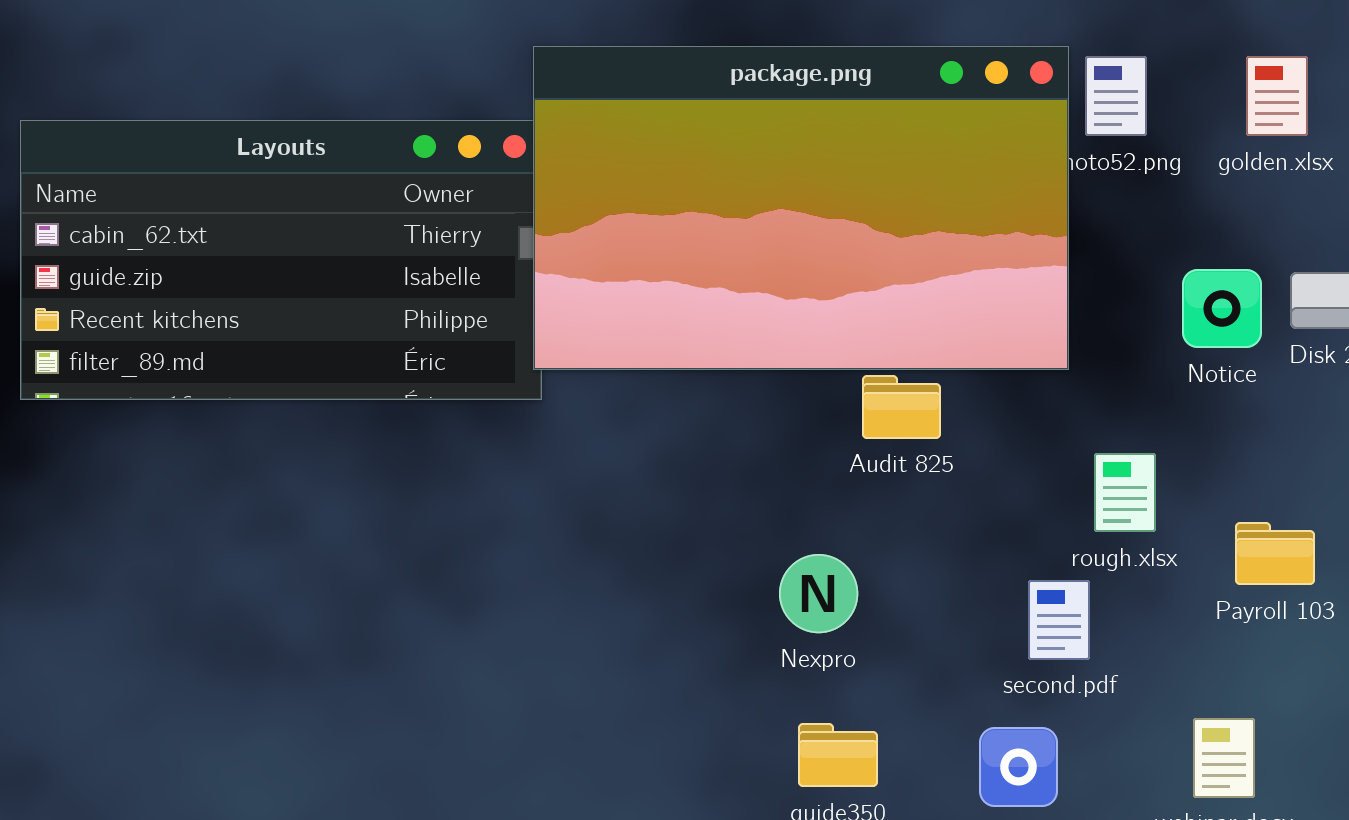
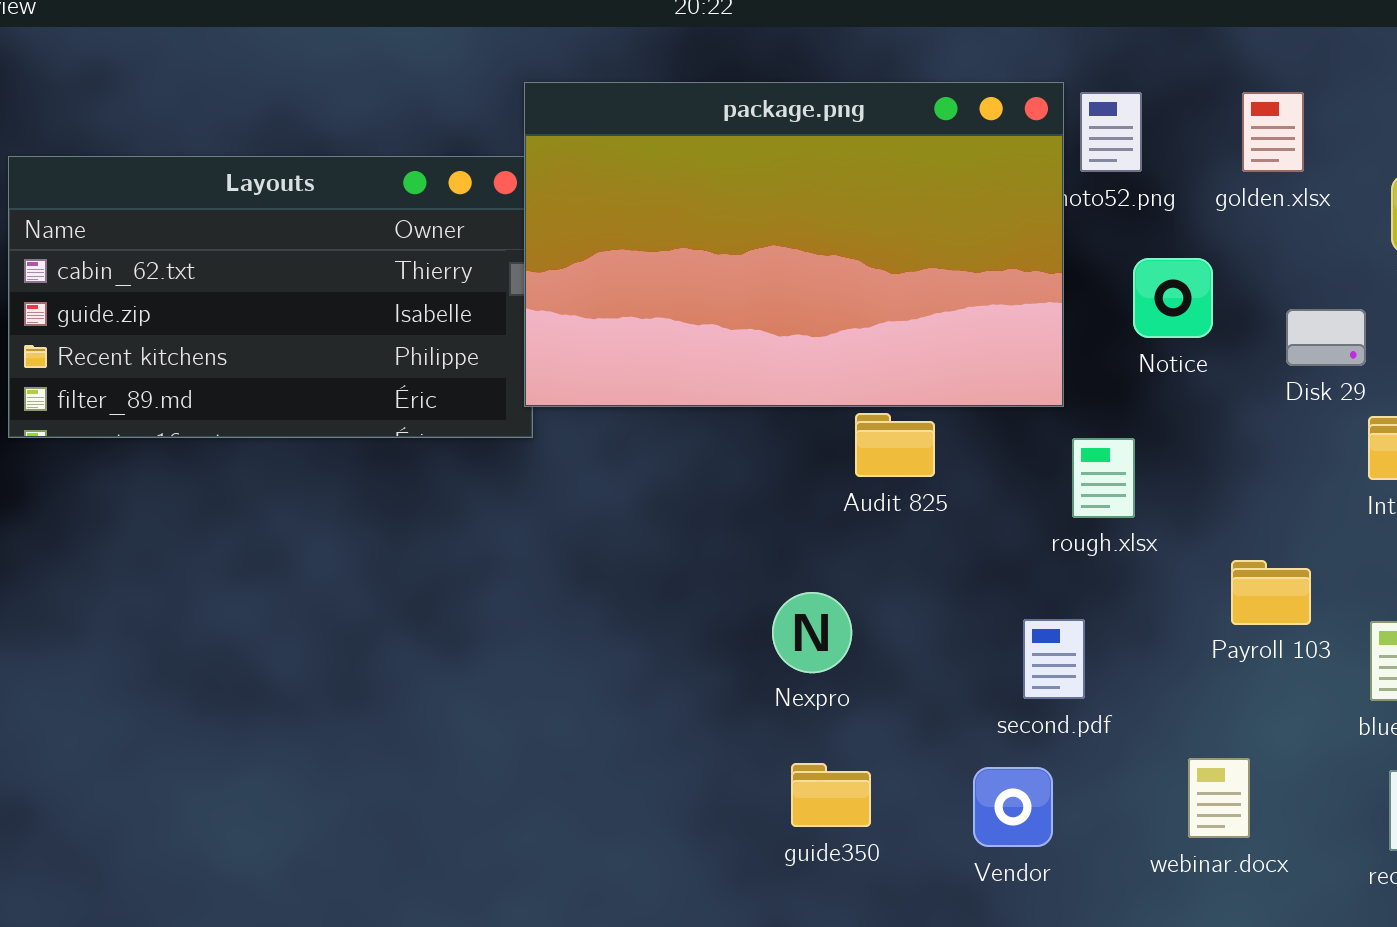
Notice: [1182,269,1262,348] -> [1133,258,1213,338], moved
rough.xlsx: [1094,453,1156,532] -> [1072,438,1135,518], moved

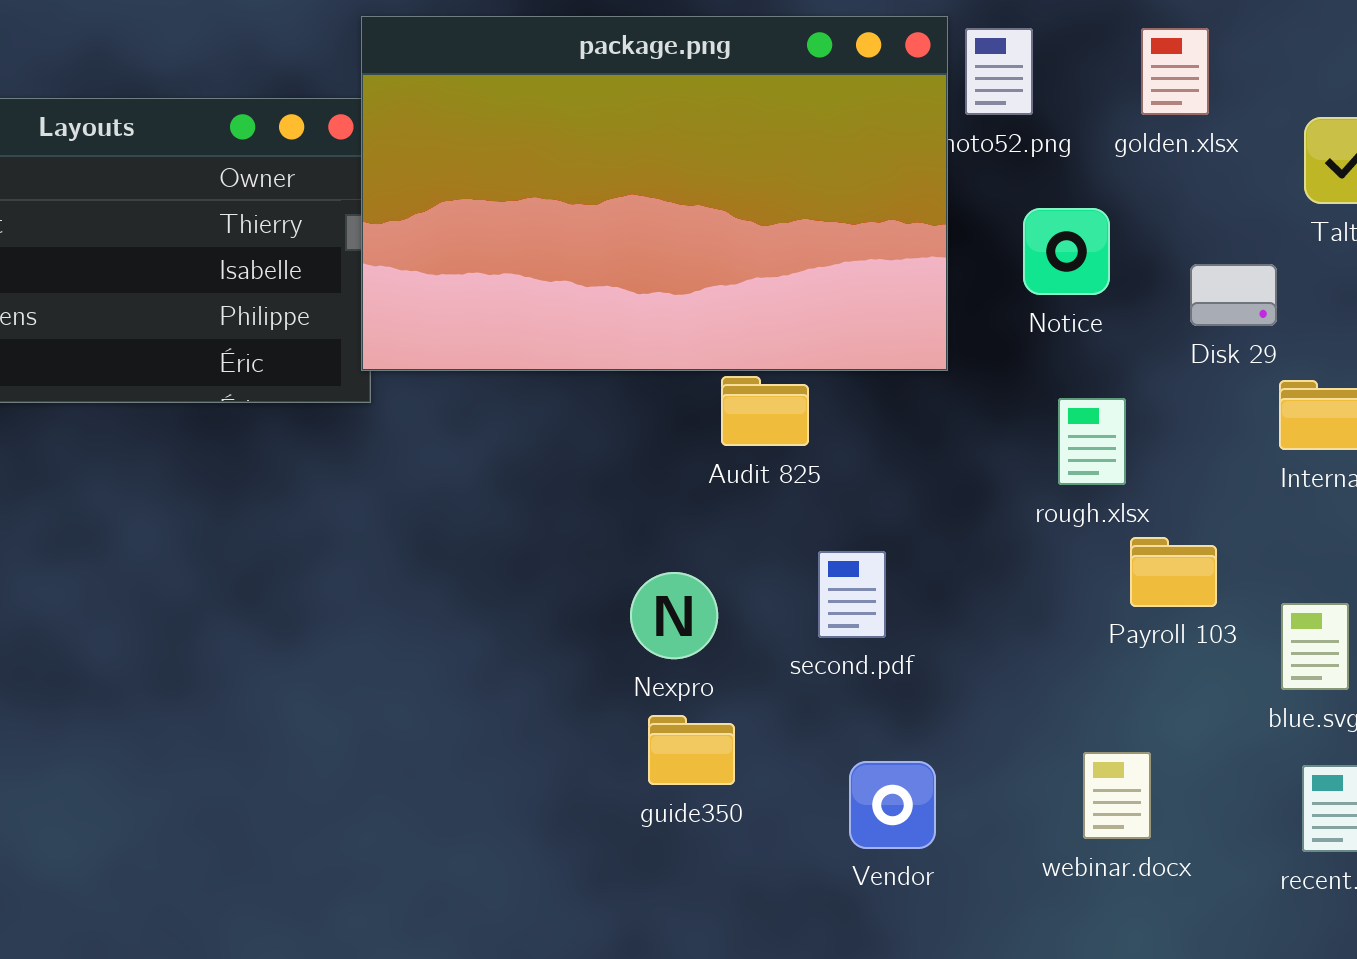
rough.xlsx: [1072,438,1135,518] -> [1058,398,1126,485], moved
second.pdf: [1023,619,1085,699] -> [818,551,886,638], moved
guide350: [791,763,871,827] -> [648,715,735,785], moved

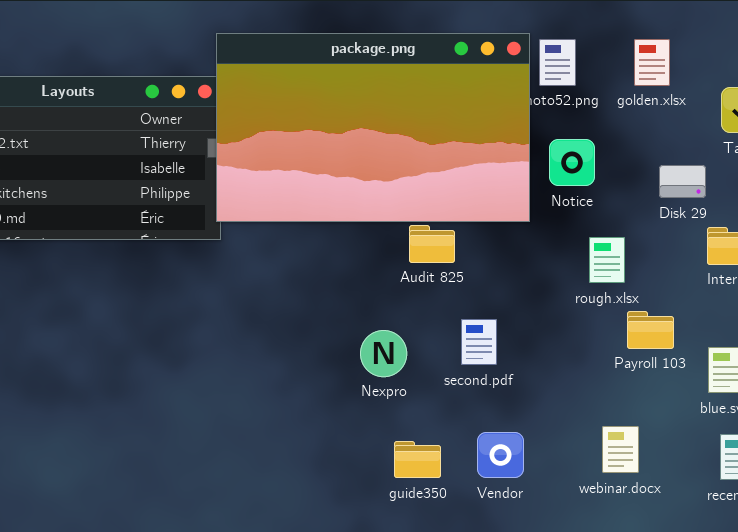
Notice: [1023,208,1110,295] -> [549,139,595,186], moved
guide350: [648,715,735,785] -> [394,441,441,478], moved

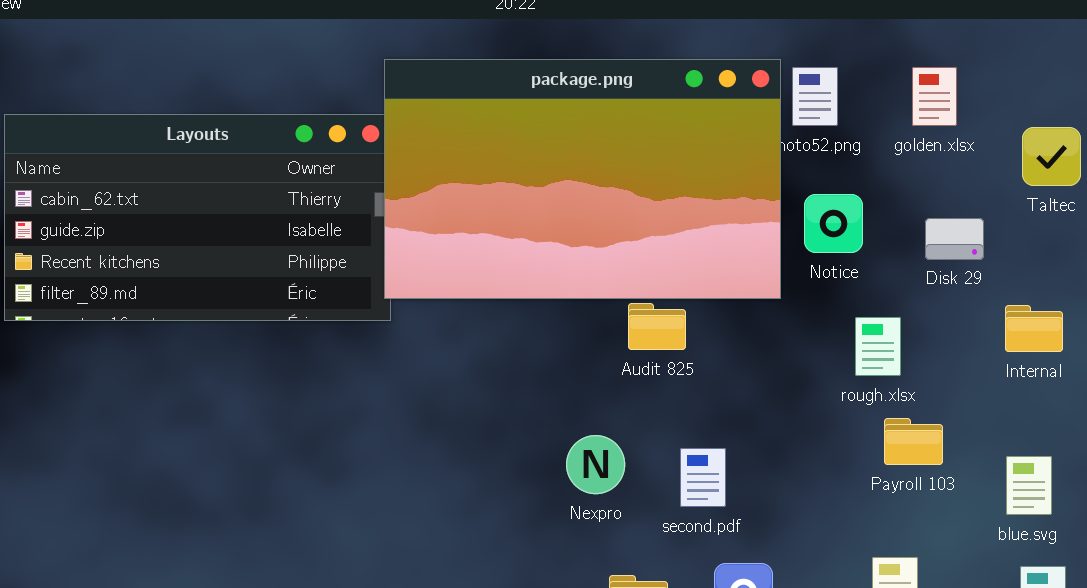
Disk 29: [659,165,706,198] -> [925,218,984,260], moved
Payroll 103: [627,311,674,349] -> [884,418,943,465], moved
second.pdf: [461,319,497,365] -> [680,448,726,507], moved

